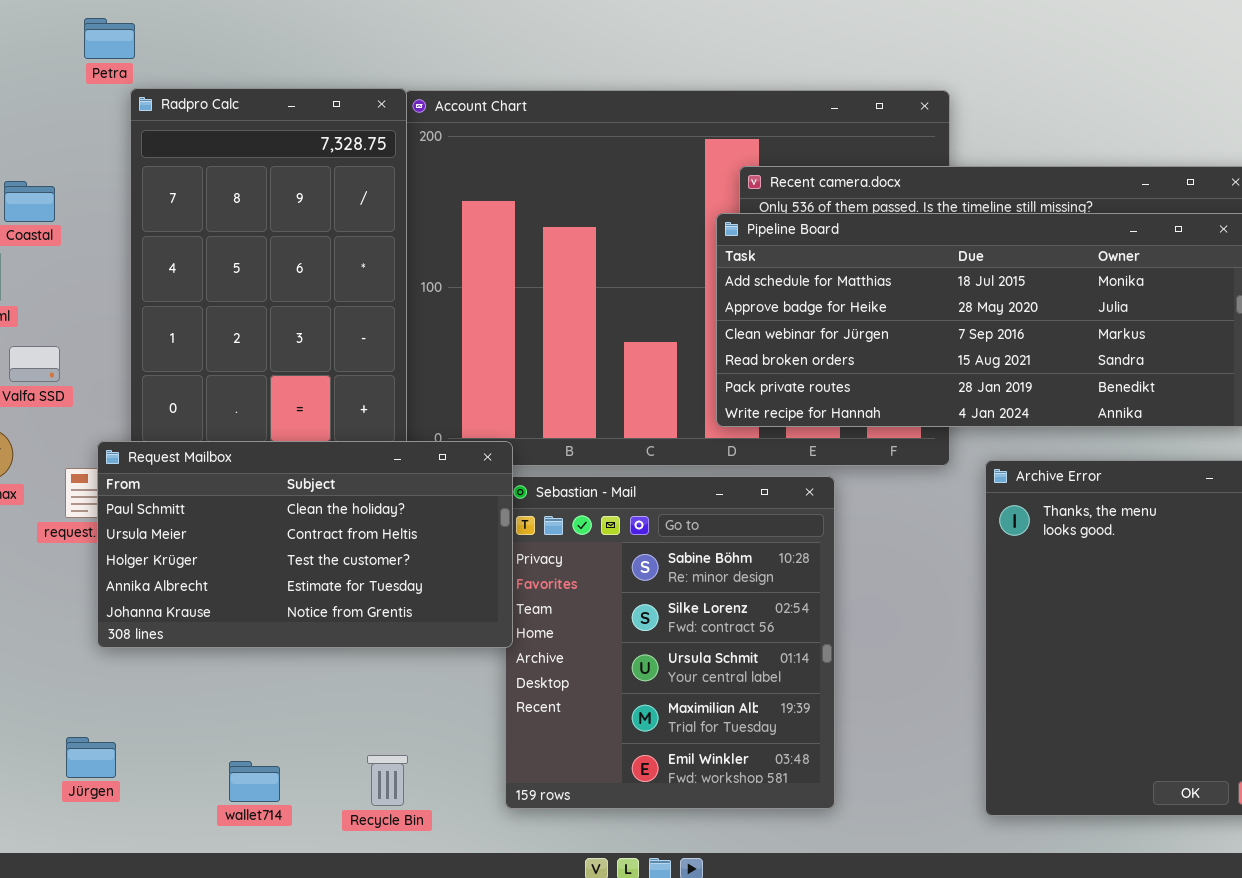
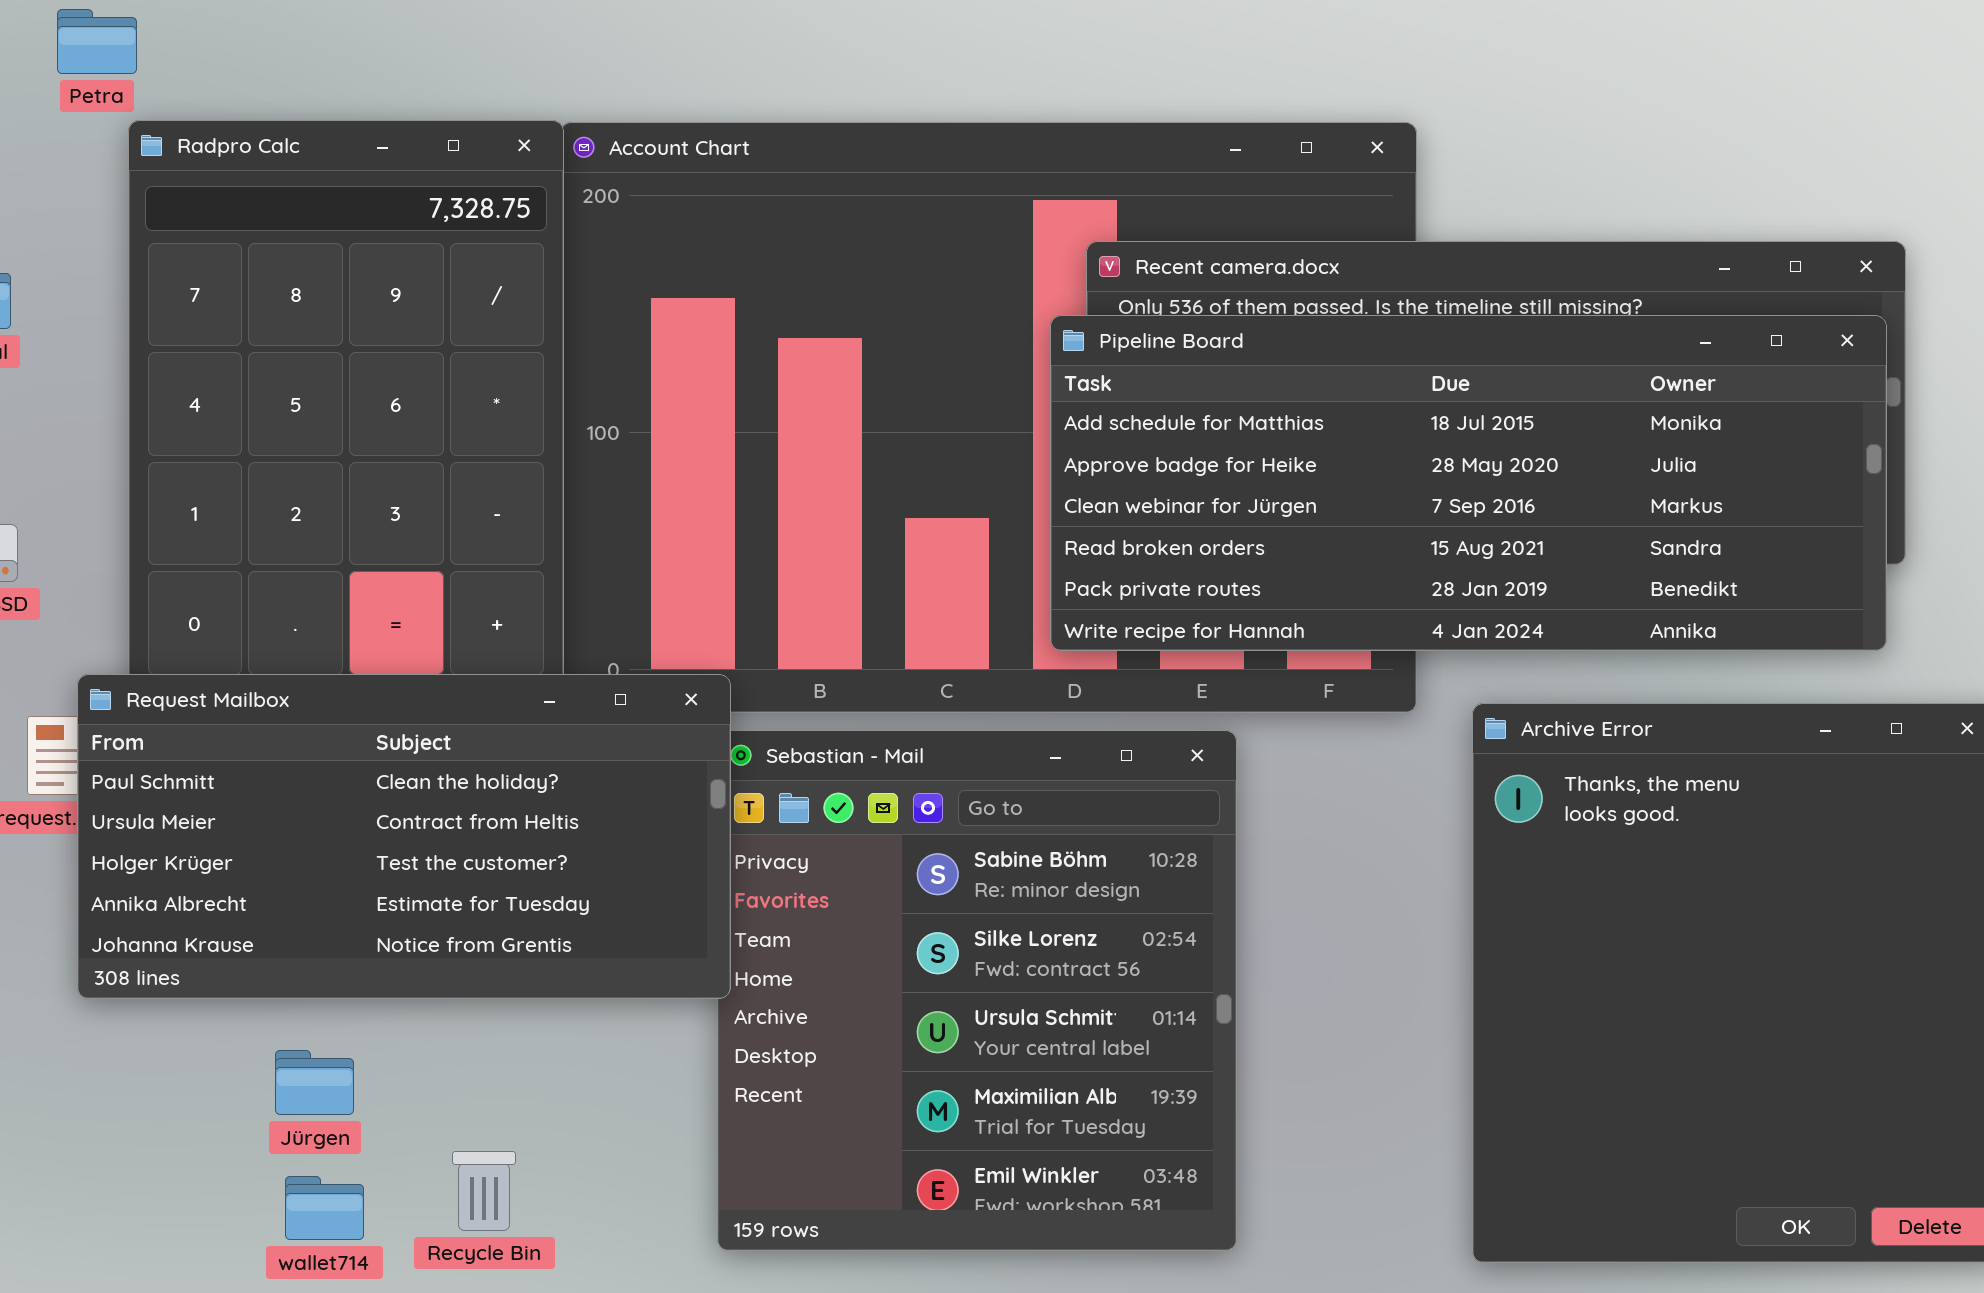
Jürgen: [66,737,116,778] -> [275,1050,354,1115], moved
Recycle Bin: [367,755,408,806] -> [452,1151,516,1231], moved

